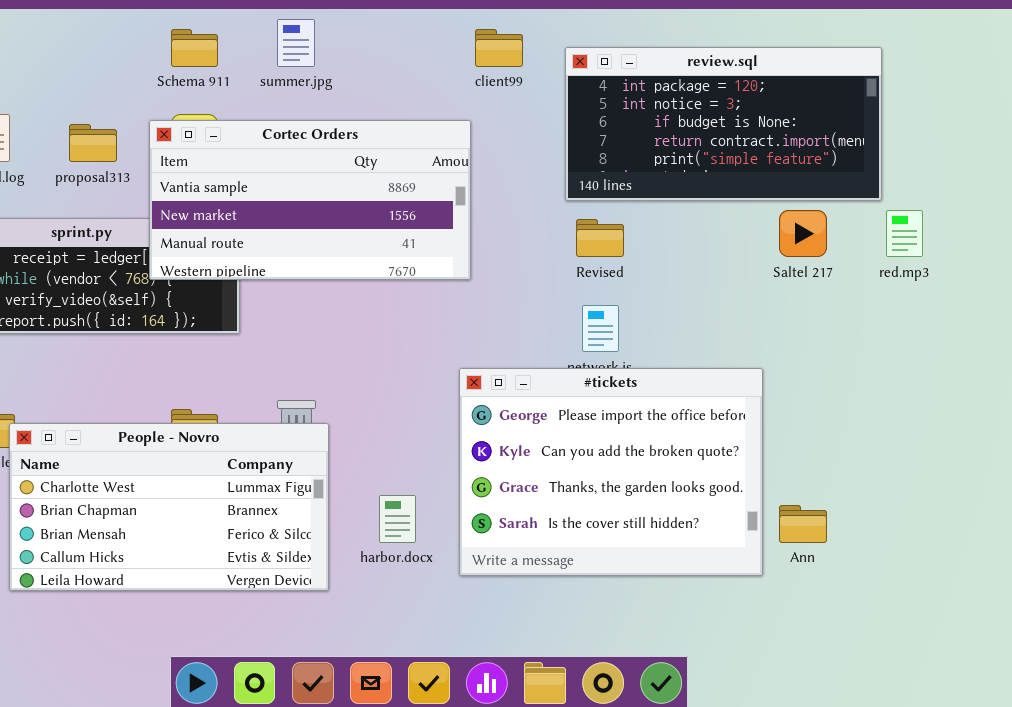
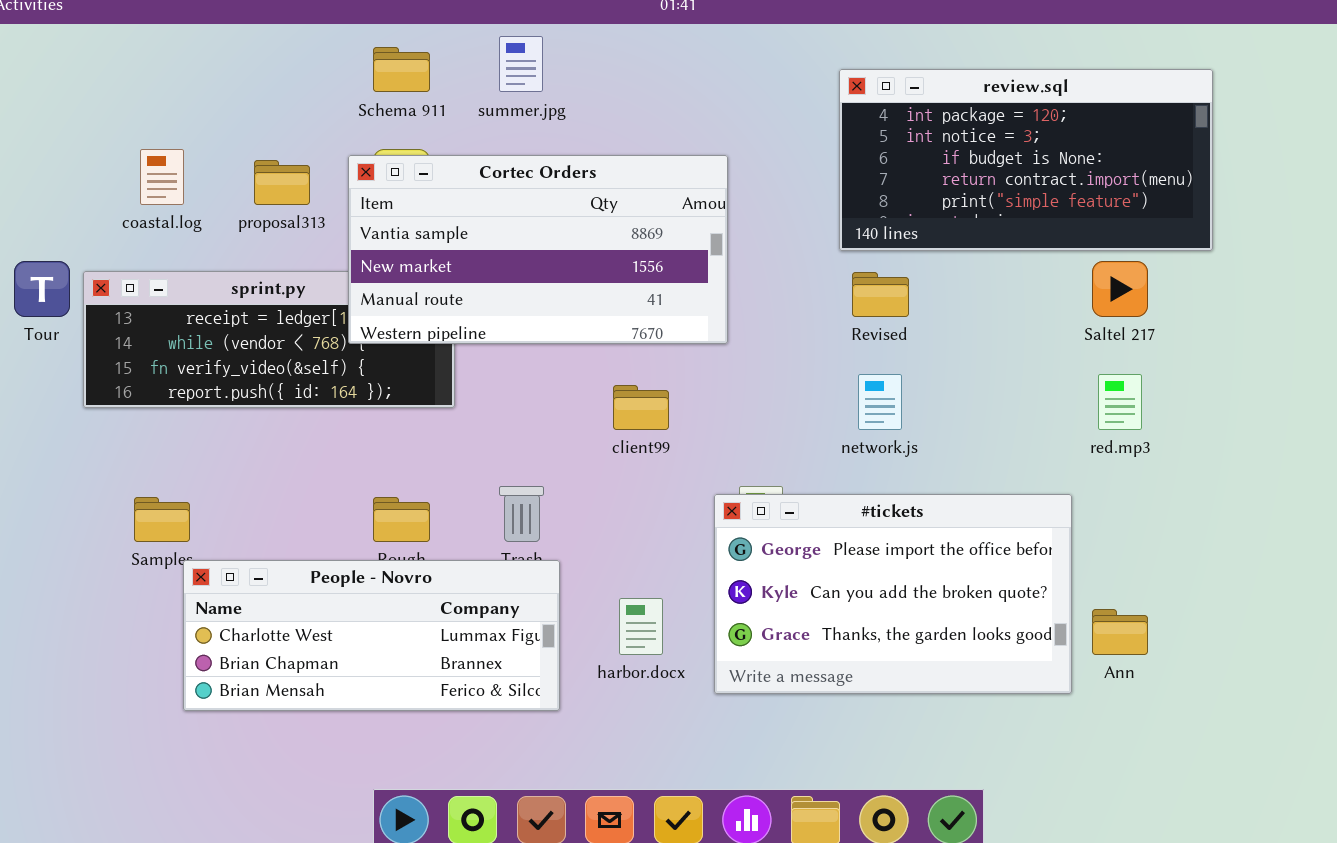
client99: [475,29,523,67] -> [613,385,669,430], moved
red.mp3: [886,210,923,257] -> [1098,374,1142,430], moved
#tickets: [459,368,763,576] -> [714,494,1072,694], resized
People - Novro: [9,423,329,591] -> [183,560,560,711], resized

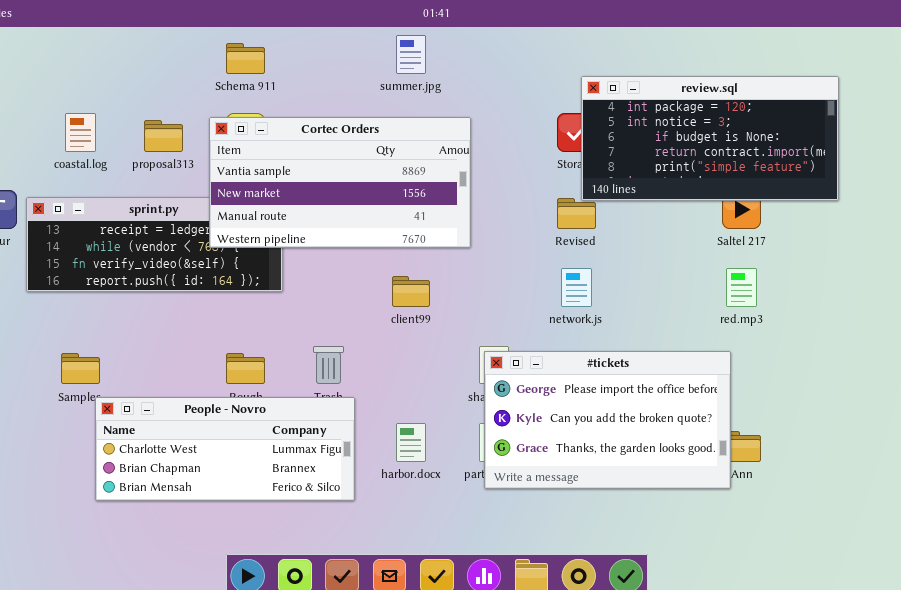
summer.jpg: [499,36,543,92] -> [396,35,426,74], moved
review.sql: [839,69,1213,251] -> [581,76,839,201], moved
#tickets: [714,494,1072,694] -> [484,351,731,489], moved

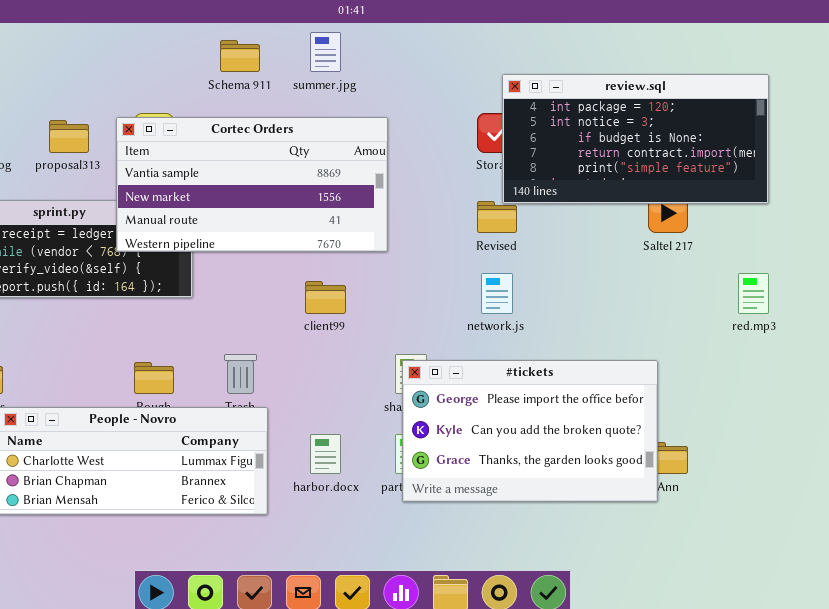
Schema 911: [226,43,265,74] -> [220,40,260,72], moved
red.mp3: [726,268,757,307] -> [738,273,769,314], moved

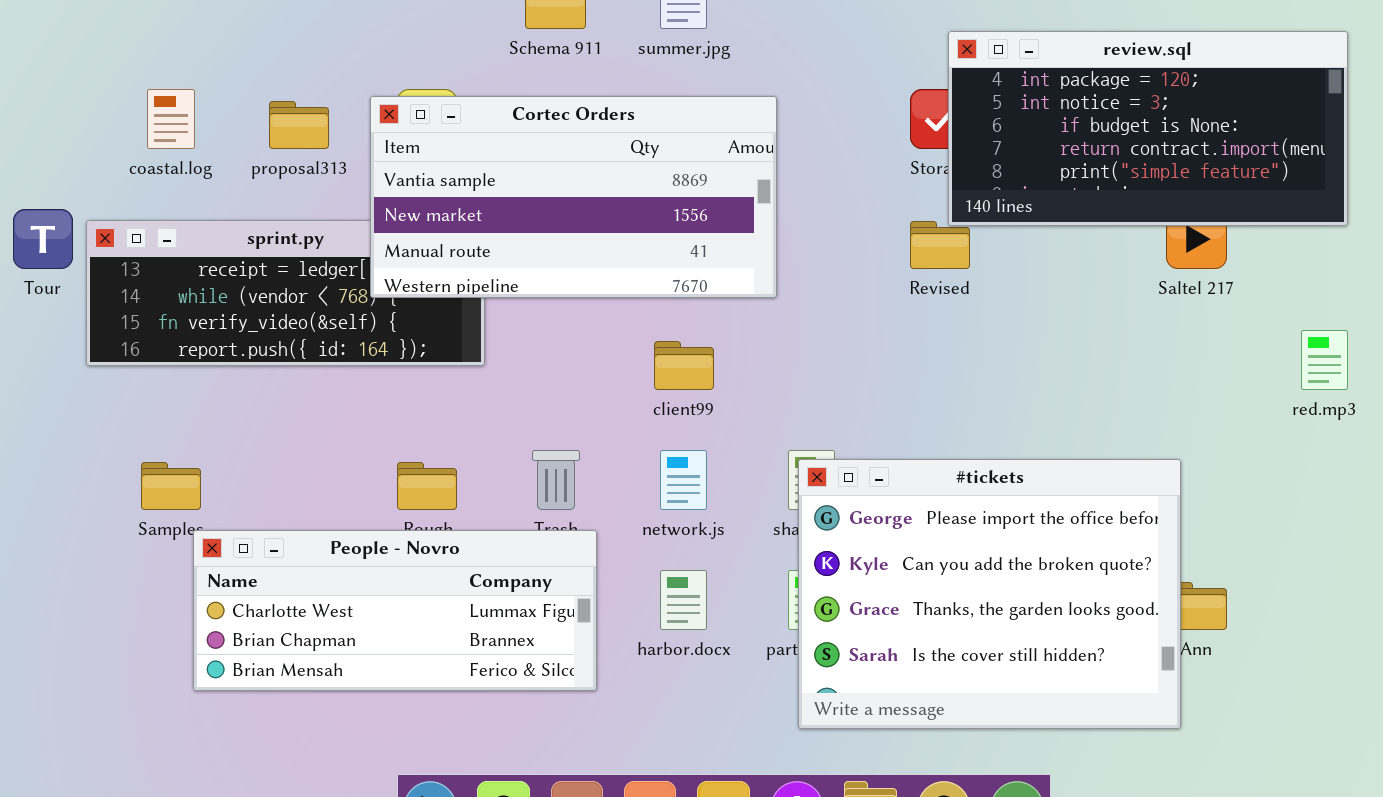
network.js: [481,273,513,314] -> [660,450,707,510], moved
#tickets: [402,360,658,502] -> [798,459,1181,729], resized

